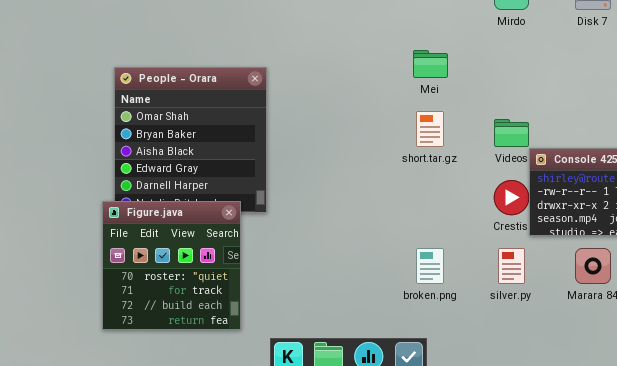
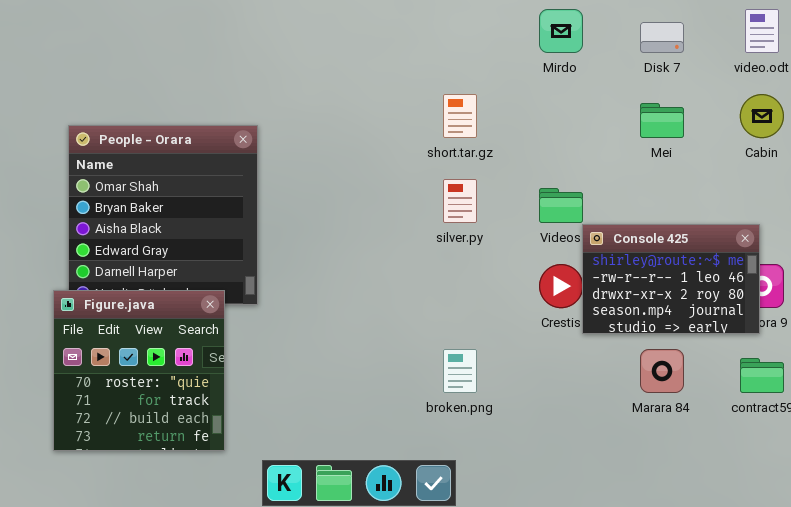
Mei: [413,50,448,78] -> [640,103,684,138], moved
short.tar.gz: [416,111,444,147] -> [443,94,477,138], moved
silver.py: [498,248,525,284] -> [443,179,477,223], moved

